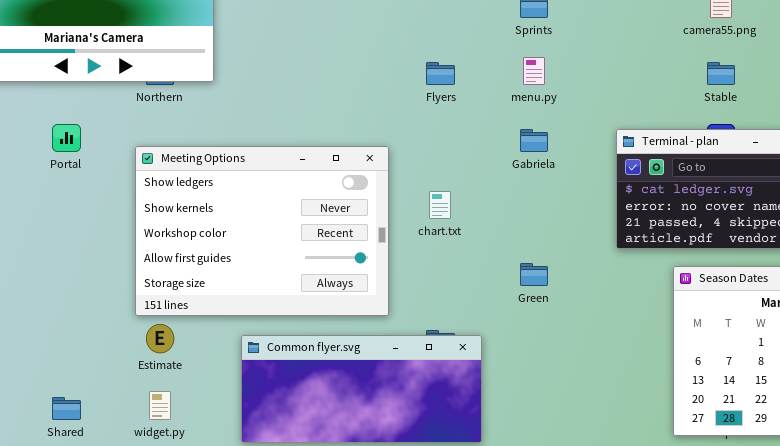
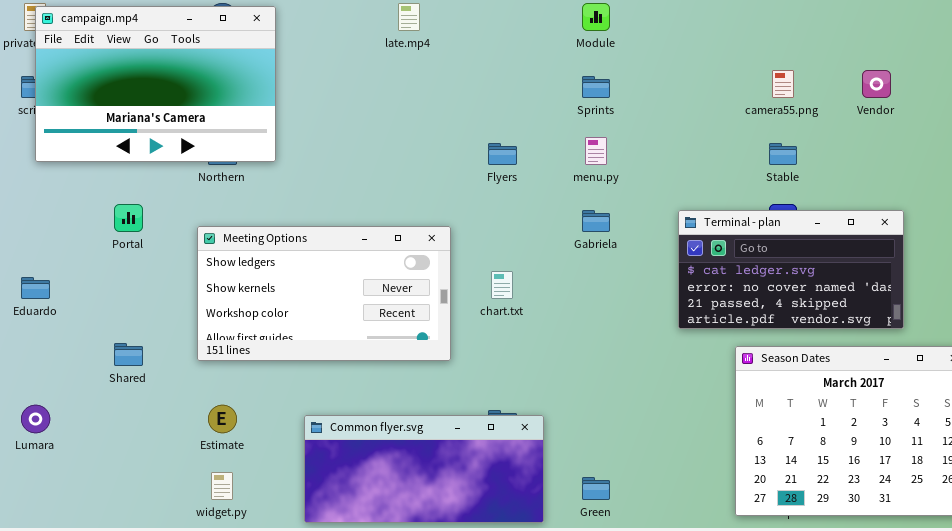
Meeting Options: [135,146,389,316] -> [197,226,451,361], resized
Green: [520,263,548,286] -> [582,477,610,500], moved
Shared: [52,397,81,420] -> [114,343,143,366], moved

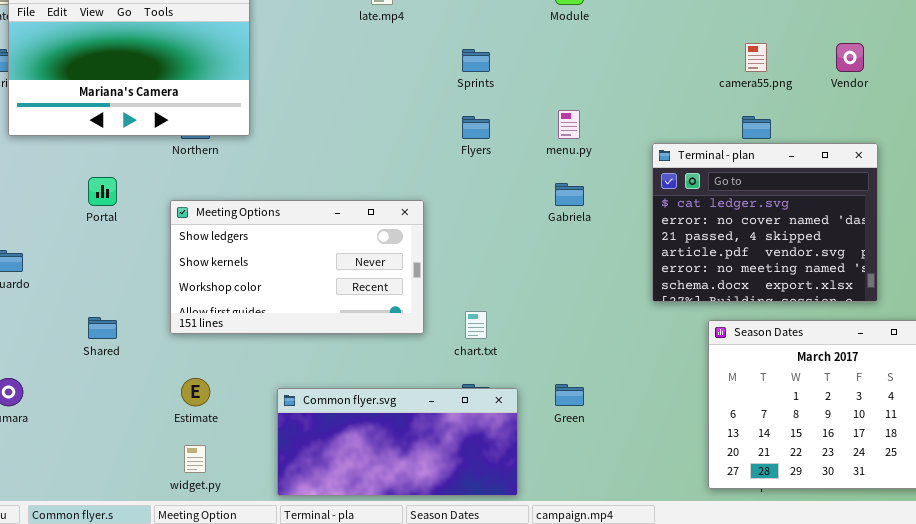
Sprints: [582,76,610,98] -> [462,49,490,72], moved
Terminal - plan: [678,210,904,329] -> [652,143,878,302], resized
chart.txt: [491,271,513,299] -> [465,311,487,339], moved
Green: [582,477,610,500] -> [555,384,584,406], moved

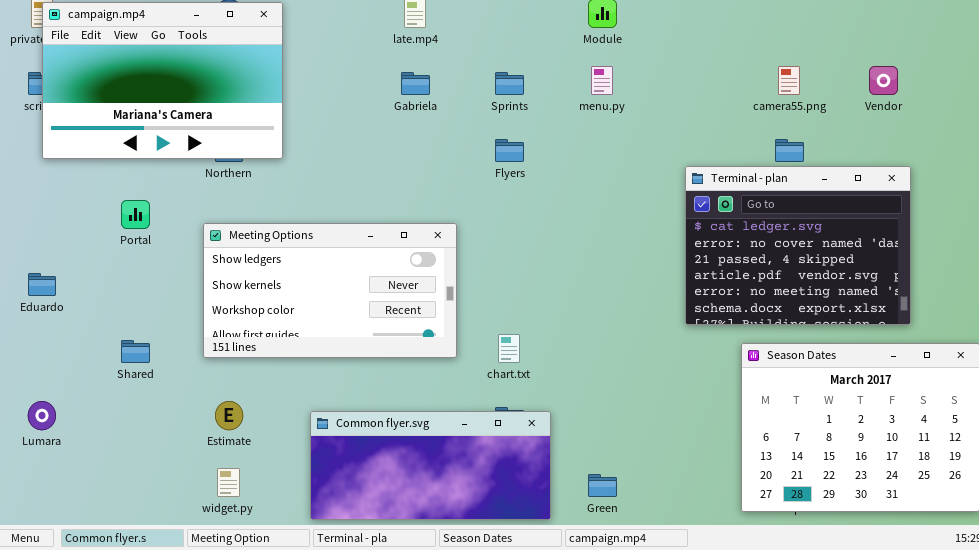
menu.py: [558,110,580,139] -> [591,66,613,95], moved
Gabriela: [555,183,584,206] -> [401,72,430,95], moved
Green: [555,384,584,406] -> [588,474,617,497], moved

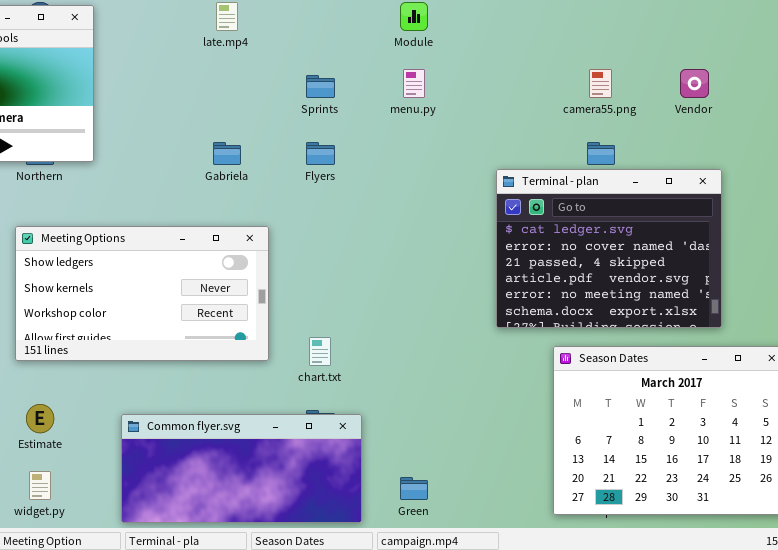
Gabriela: [401,72,430,95] -> [213,142,241,165], moved

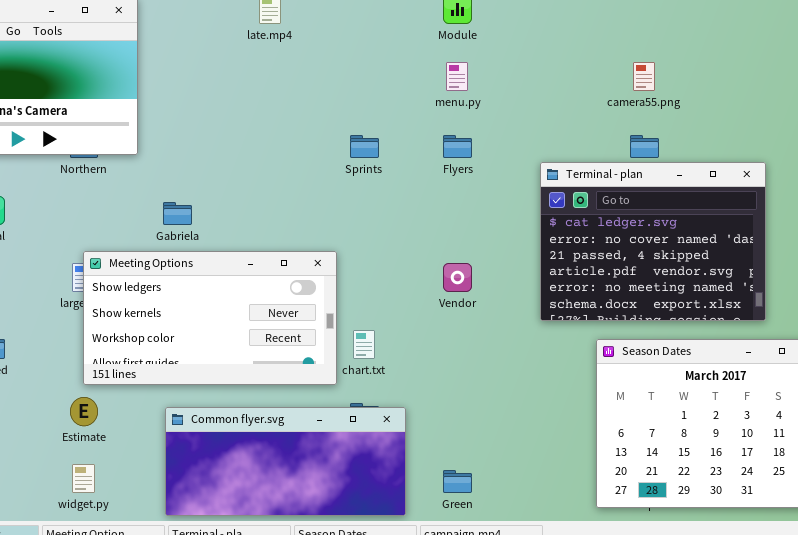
Vendor: [680,69,709,98] -> [443,263,472,292], moved
Sprints: [306,75,335,98] -> [350,135,379,158], moved
Gabriela: [213,142,241,165] -> [163,202,192,225], moved
Flyers: [306,142,335,165] -> [443,135,472,158], moved
Meeting Options: [15,226,269,361] -> [83,251,337,385], moved

